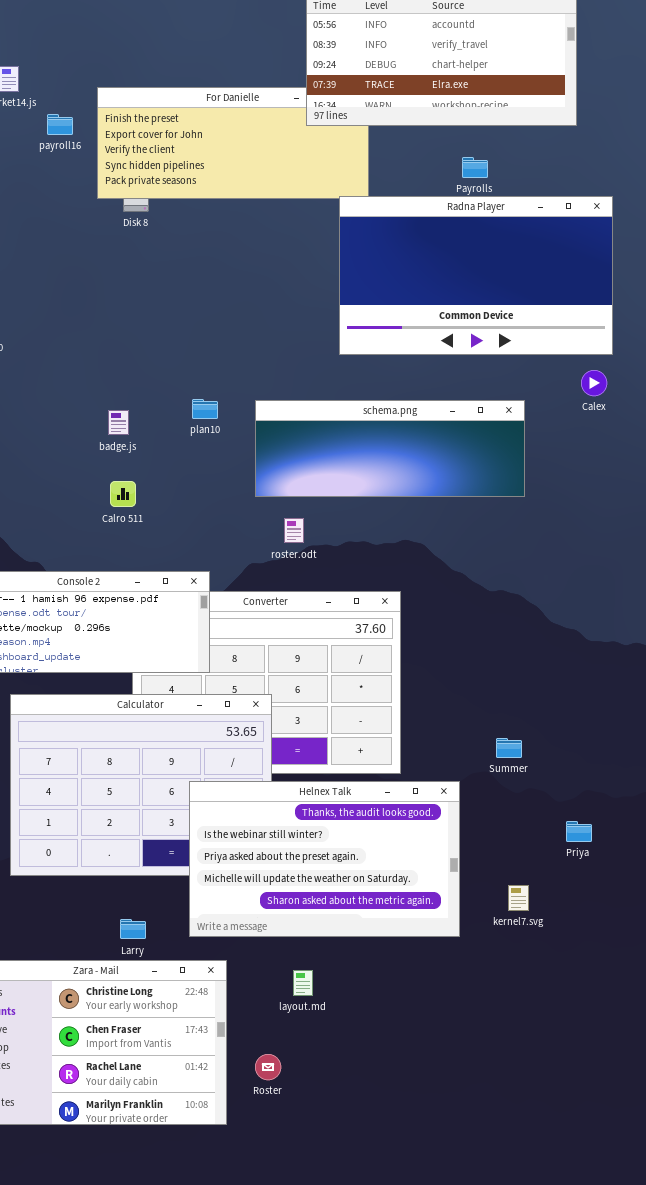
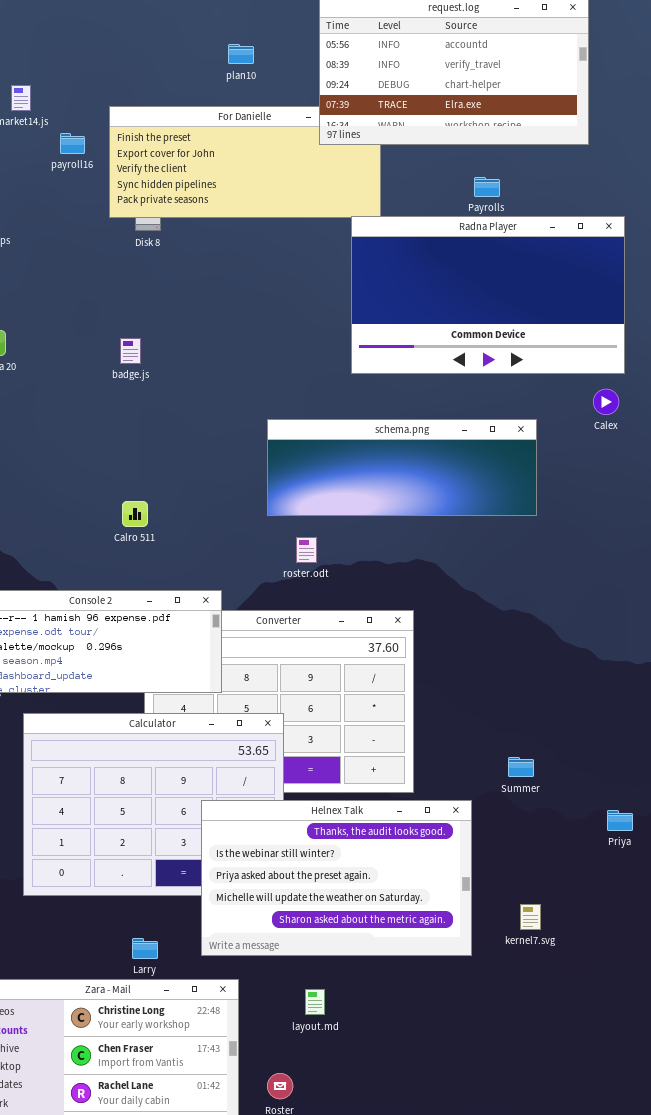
plan10: [192,399,218,419] -> [228,44,254,64], moved
badge.js: [108,410,129,435] -> [120,338,141,364], moved
Priya: [566,821,592,842] -> [607,810,633,831], moved

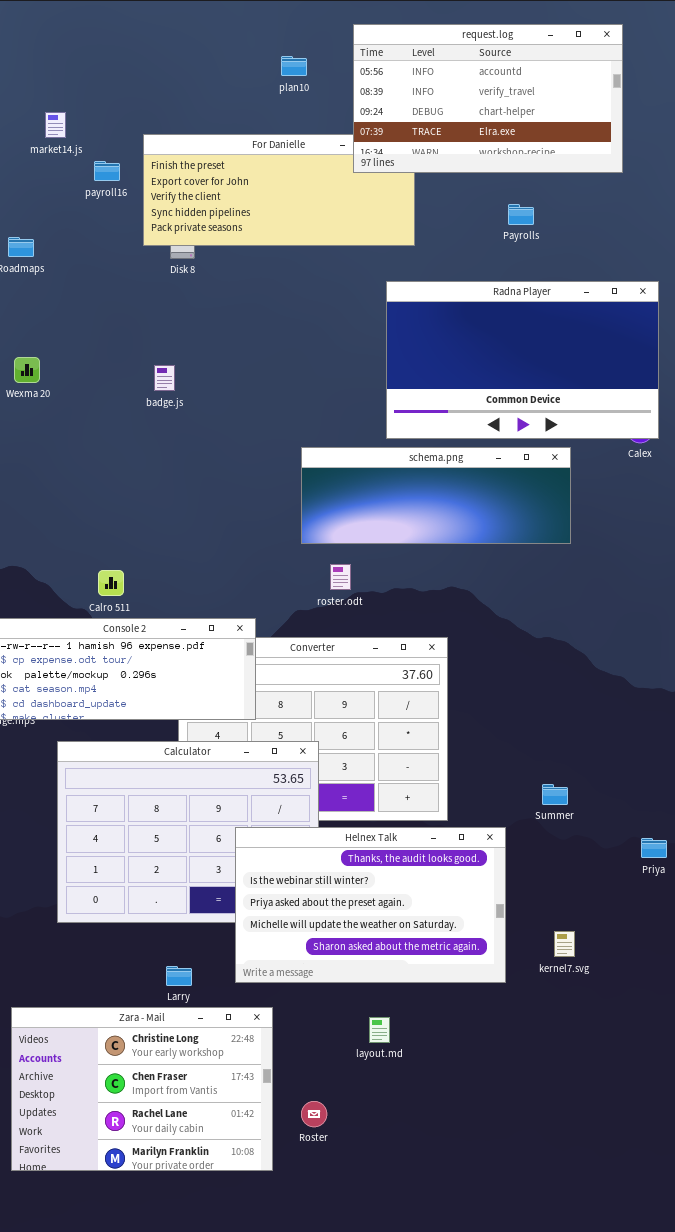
plan10: [228,44,254,64] -> [281,56,307,76], moved
Radna Player: [351,216,625,374] -> [386,281,659,439], moved
Calro 511: [122,501,148,527] -> [98,570,124,596], moved
layout.md: [305,989,325,1015] -> [369,1017,390,1043], moved

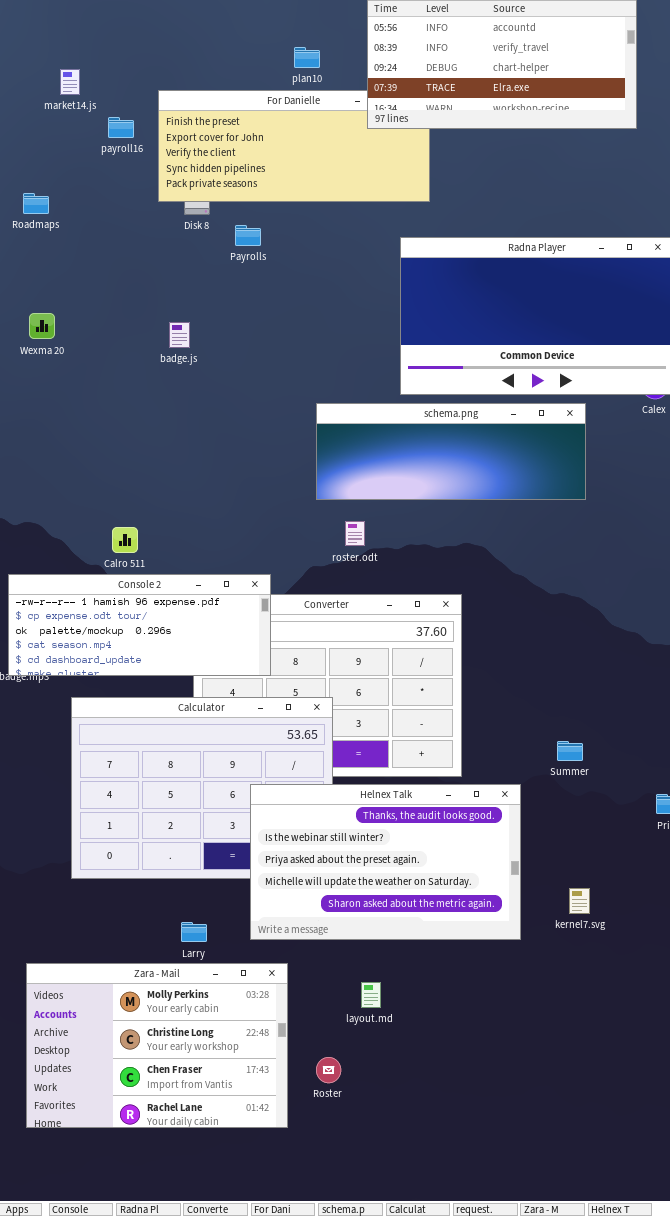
plan10: [281,56,307,76] -> [294,47,320,68], moved
Payrolls: [508,204,534,225] -> [235,225,261,246], moved
Zara - Mail: [11,1007,273,1171] -> [26,963,288,1128], scrolled up 1 row
layout.md: [369,1017,390,1043] -> [361,982,381,1008], moved

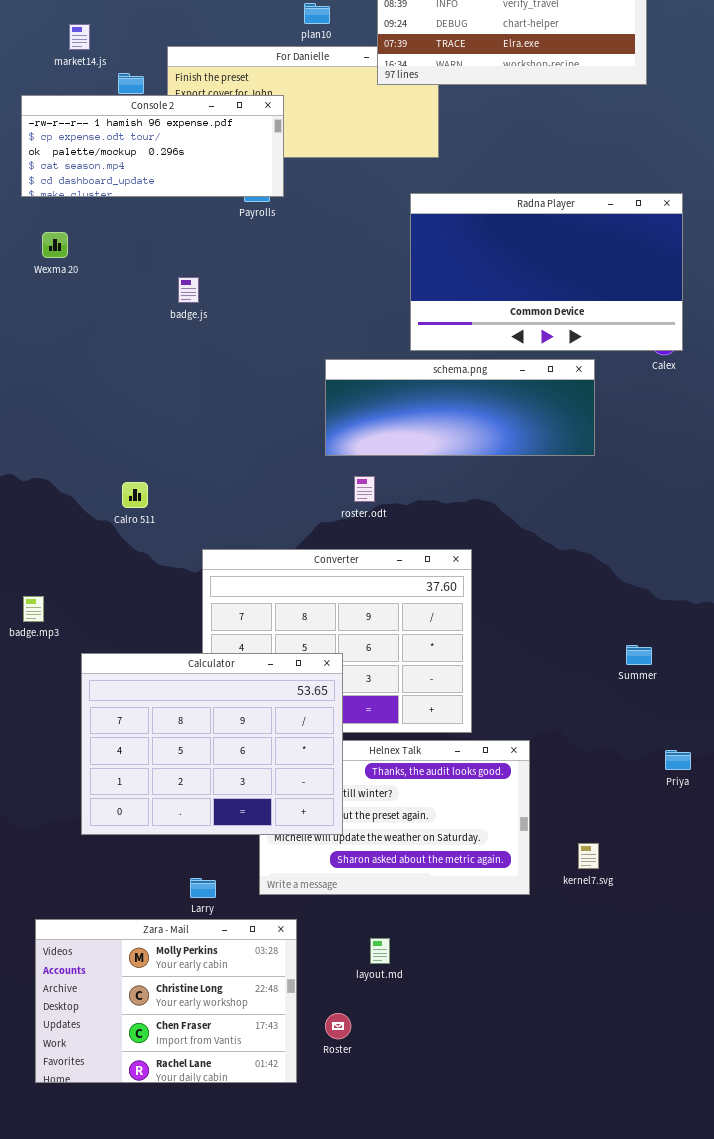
Wexma 20: [29,313,55,339] -> [42,232,68,258], moved
Console 2: [8,574,271,676] -> [21,95,284,197], moved
Calculator: [71,697,333,879] -> [81,653,343,835], raised
Summer: [557,741,583,761] -> [626,645,652,665], moved

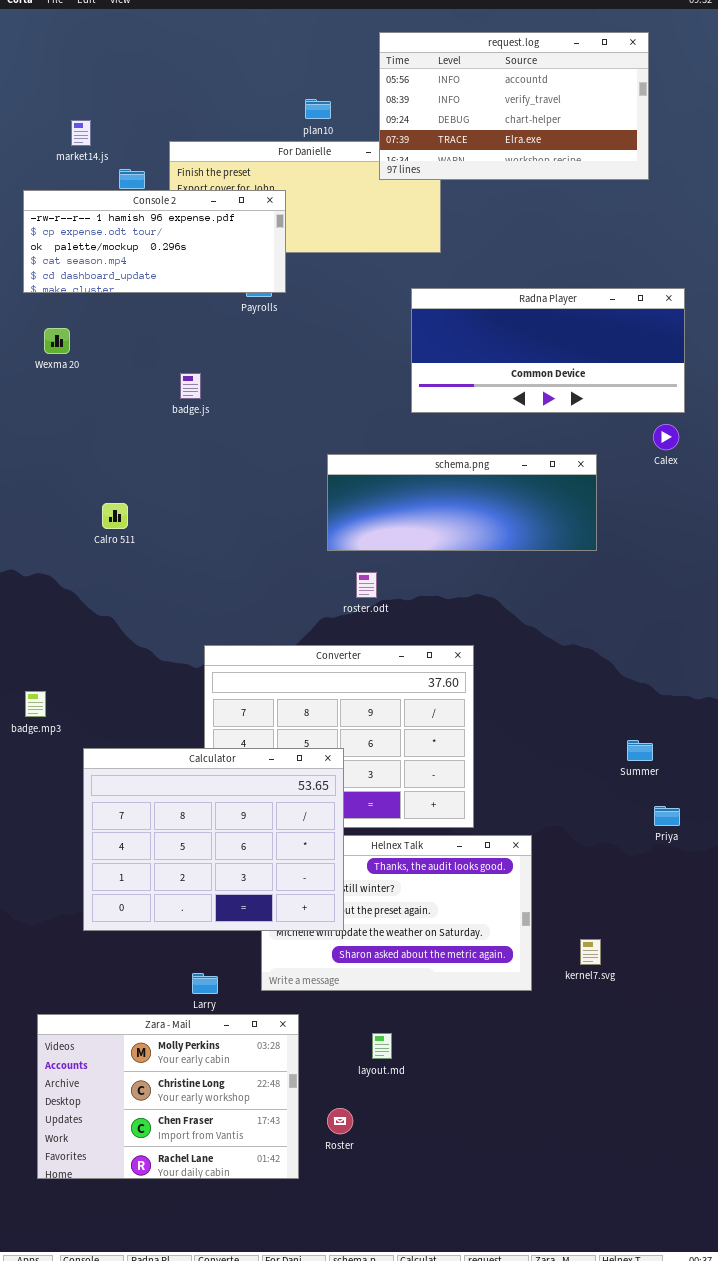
Radna Player: [410,193,683,351] -> [411,288,685,413], resized
Calro 511: [122,482,148,508] -> [102,503,128,529], moved
Priya: [665,750,691,770] -> [654,806,680,826], moved

